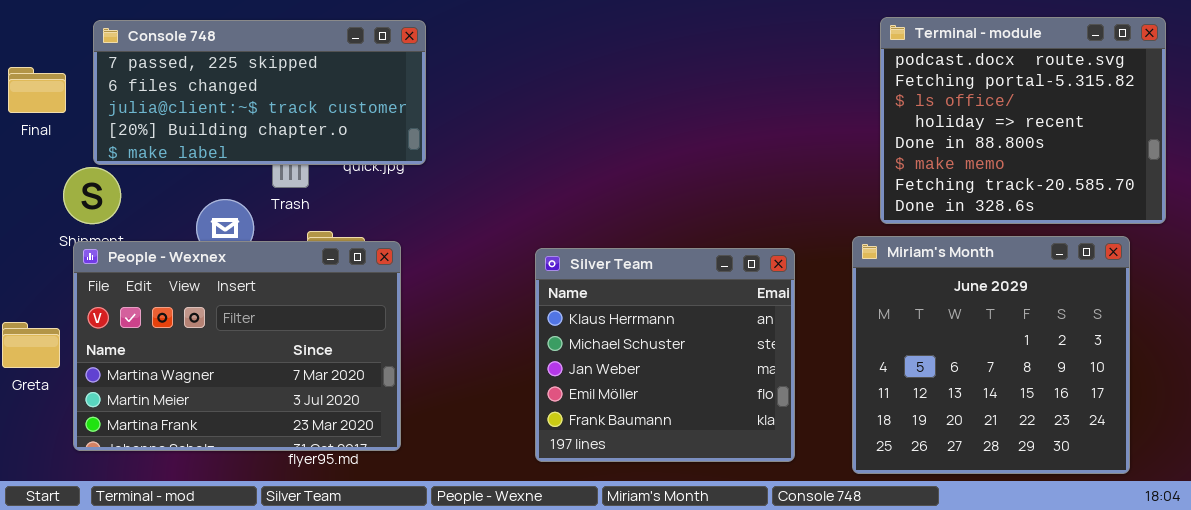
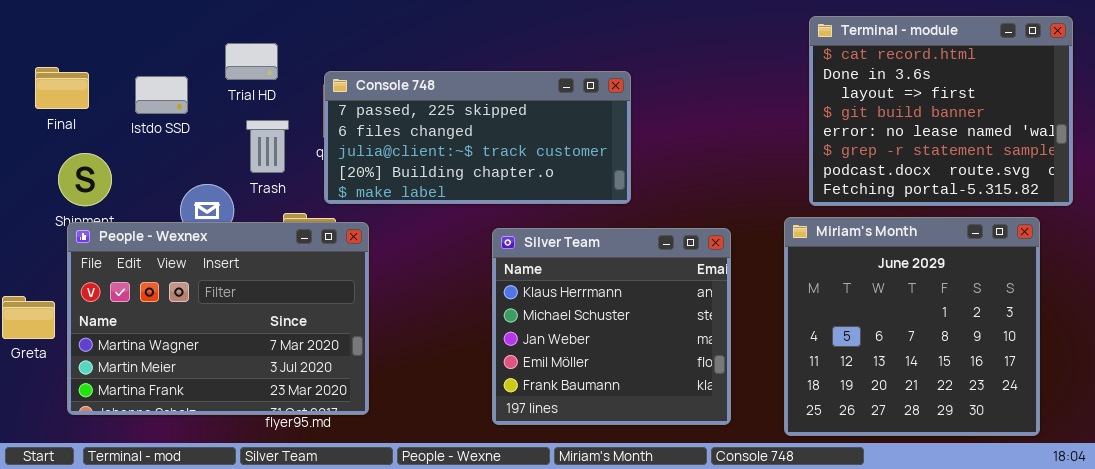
Terminal - module: [880,17,1166,224] -> [809,16,1073,206], scrolled up 6 rows
Console 748: [93,20,426,165] -> [324,71,631,204], moved
Final: [8,67,66,113] -> [35,67,89,109], moved

